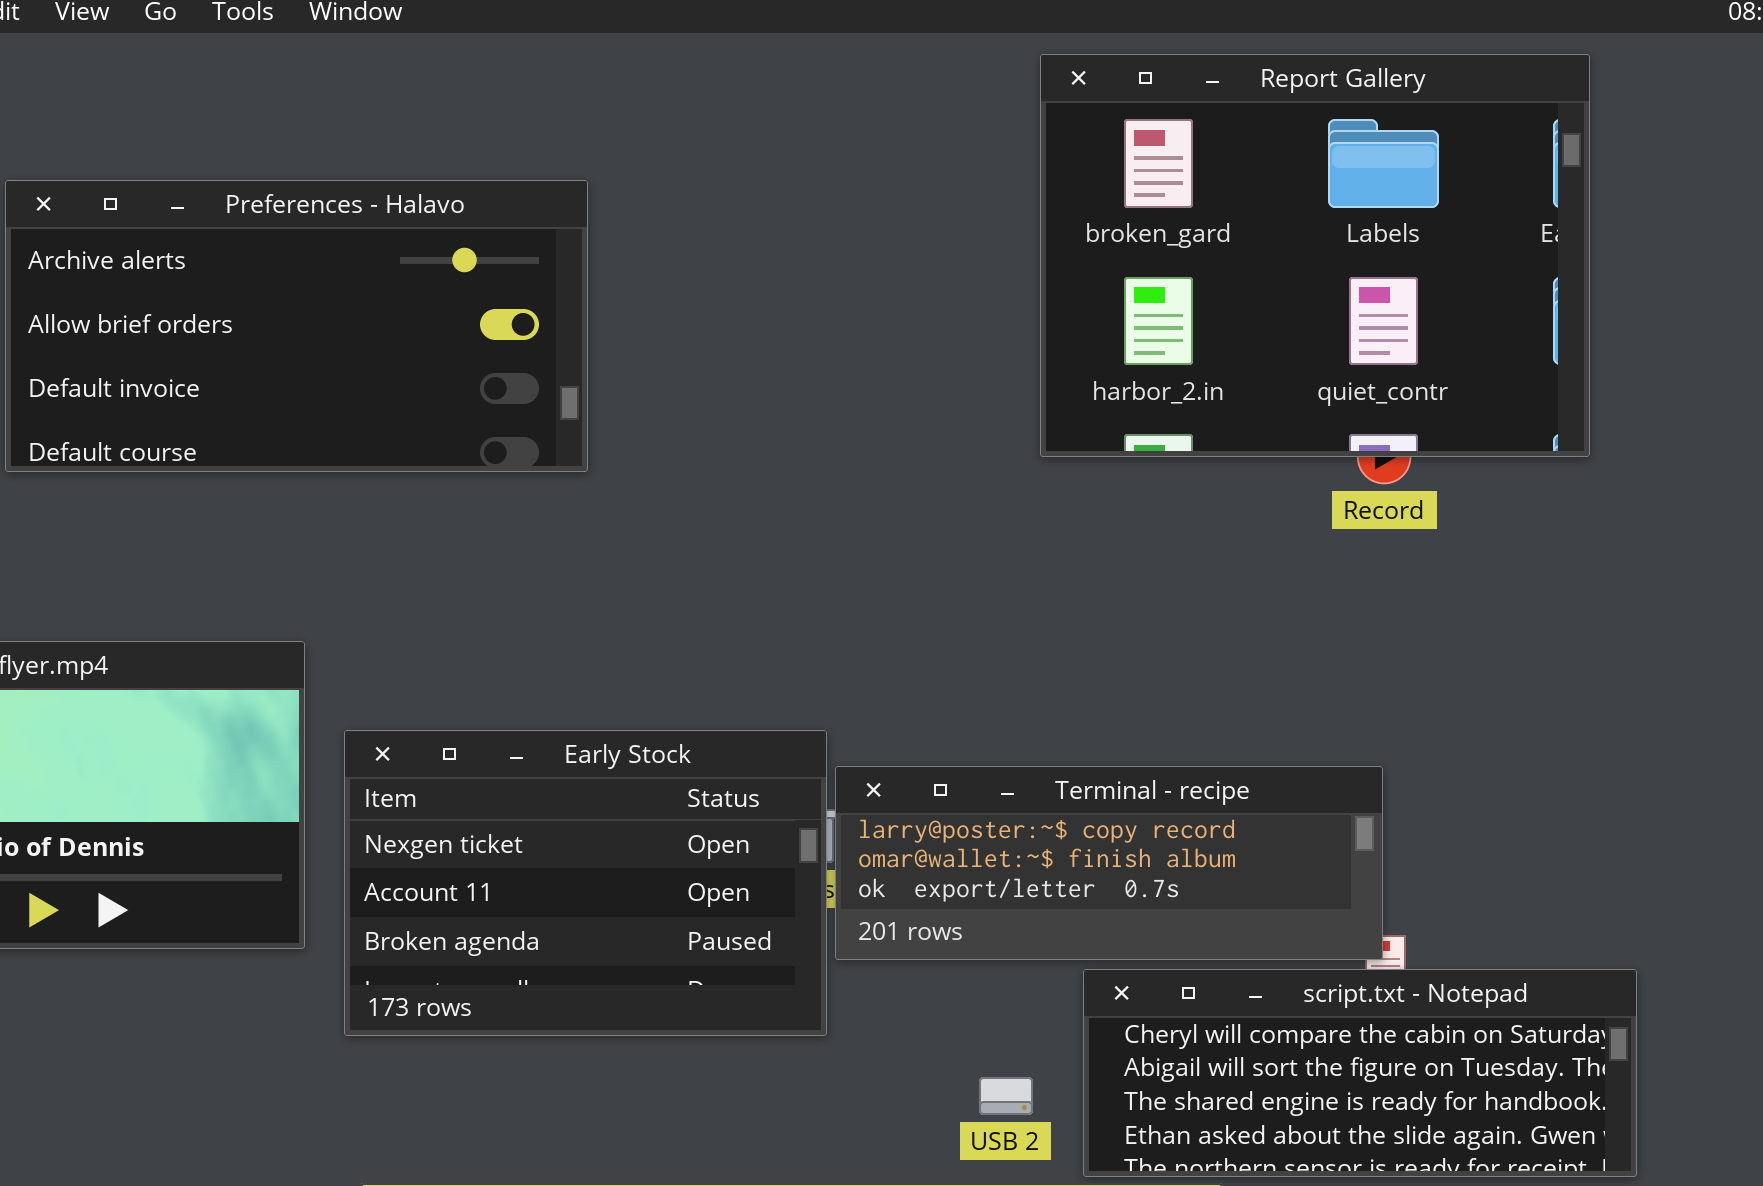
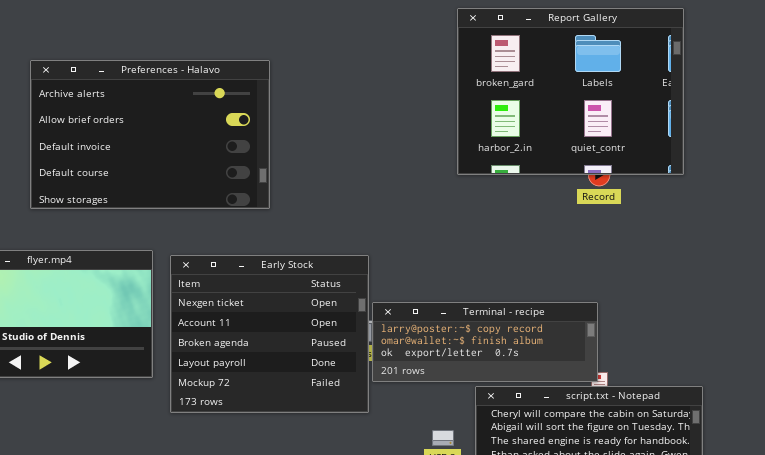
Preferences - Halavo: [5,180,588,472] -> [30,60,270,209], resized
Early Stock: [344,730,827,1036] -> [170,255,369,413], resized

